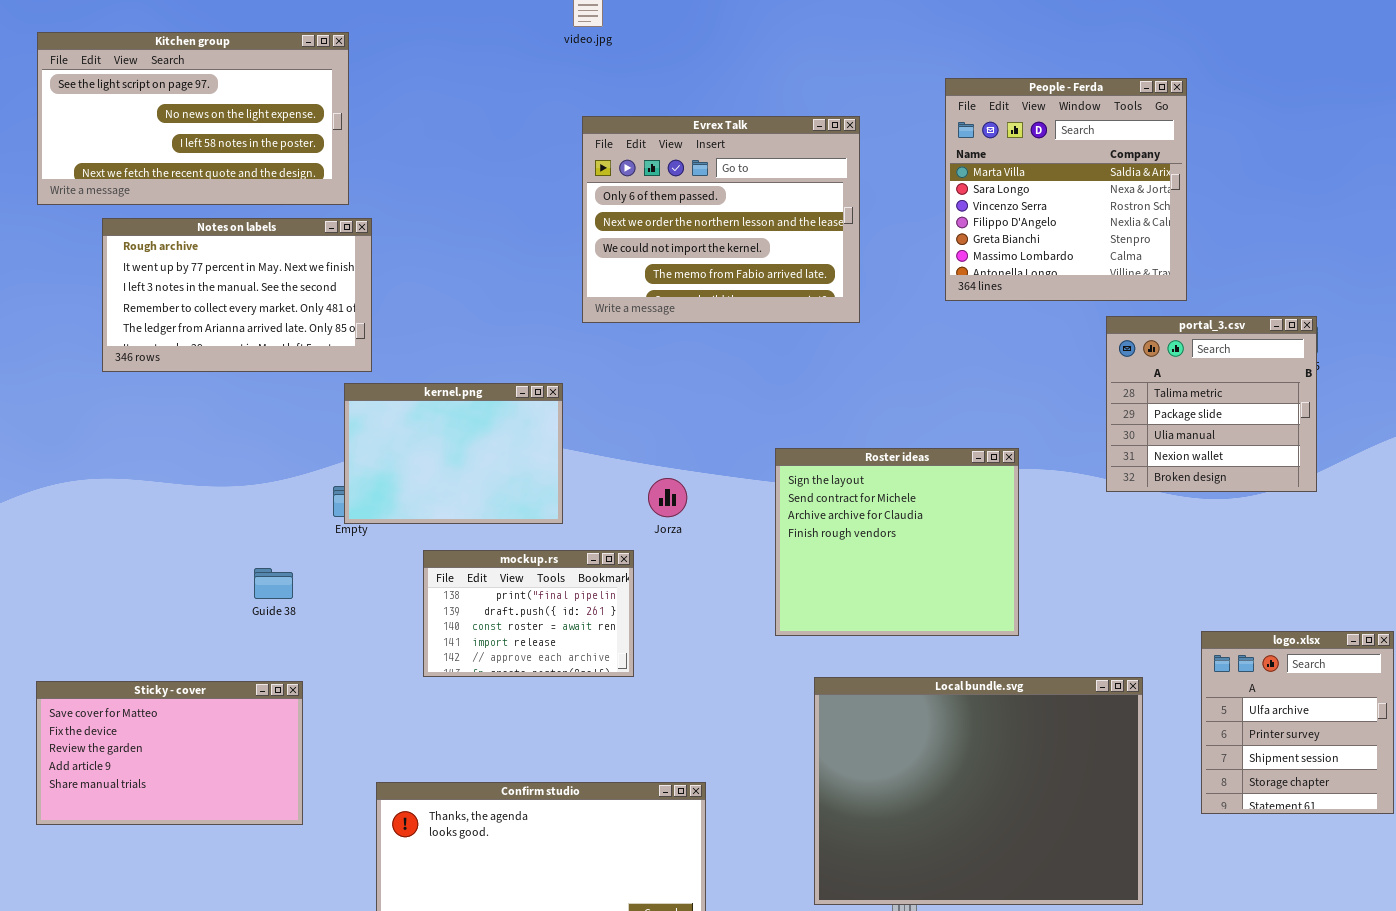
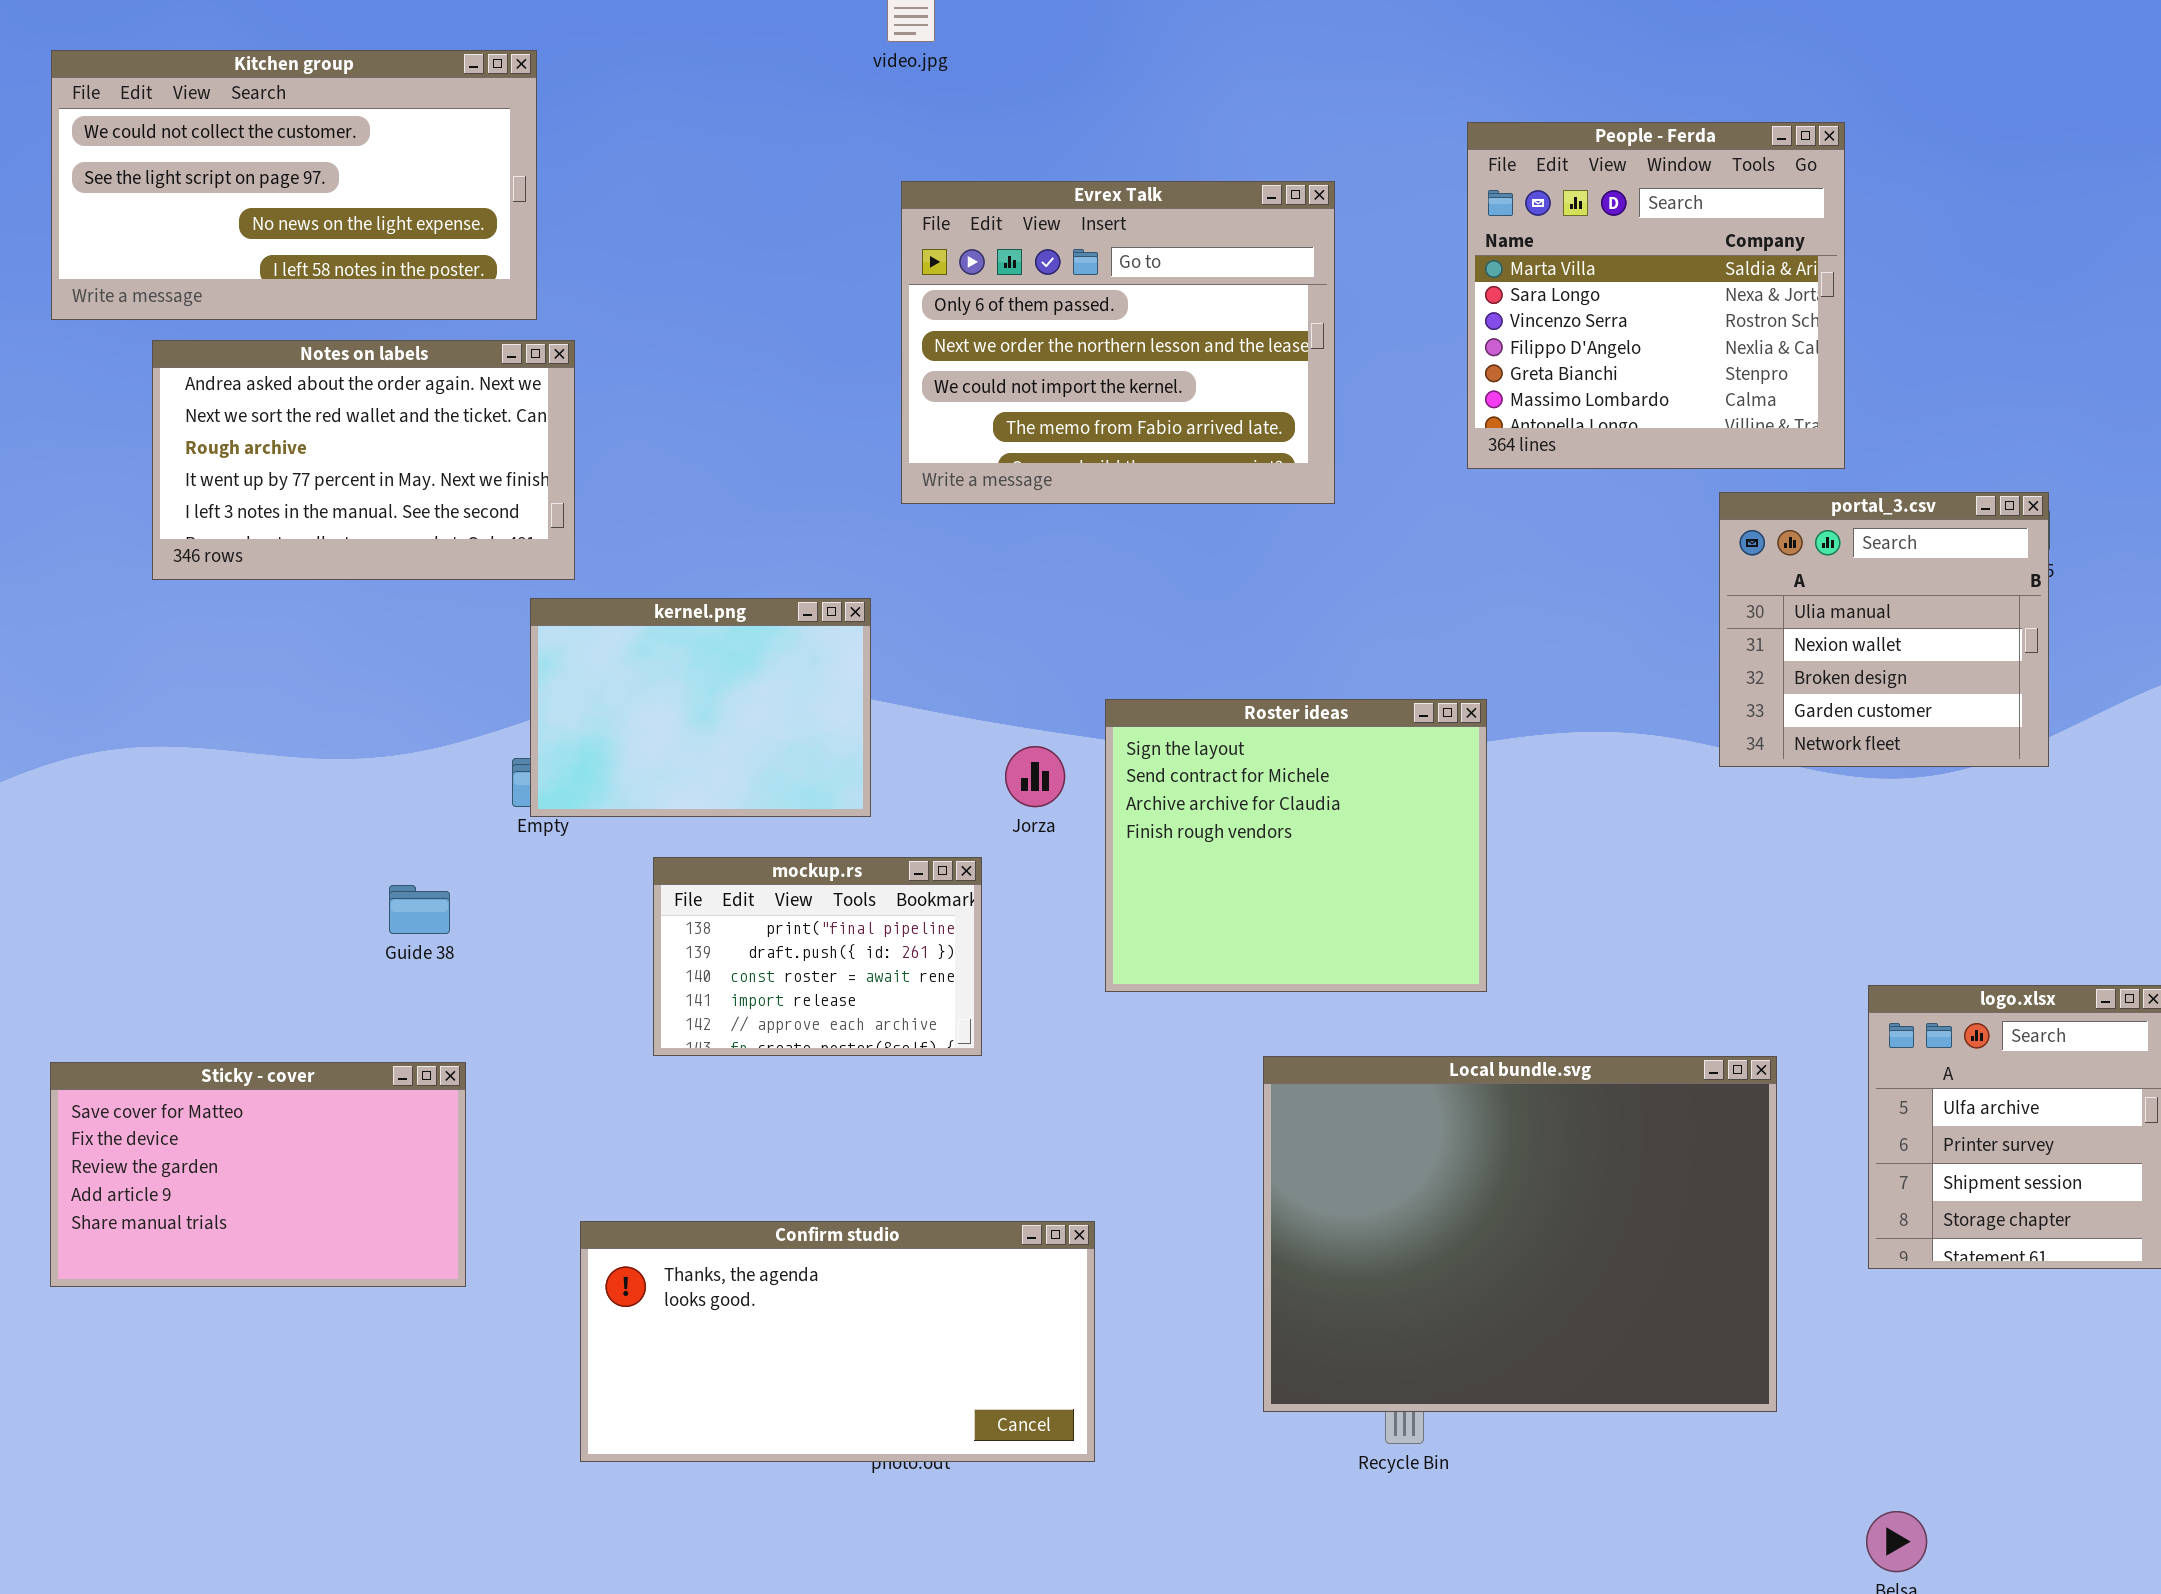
Kitchen group: [37,32,349,205] -> [51,50,537,320], scrolled up 1 row
Notes on labels: [102,218,372,372] -> [152,340,575,580], scrolled up 2 rows
portal_3.csv: [1106,316,1317,492] -> [1719,492,2049,767], scrolled down 2 rows
Roster ideas: [775,448,1019,636] -> [1105,699,1487,992], moved

